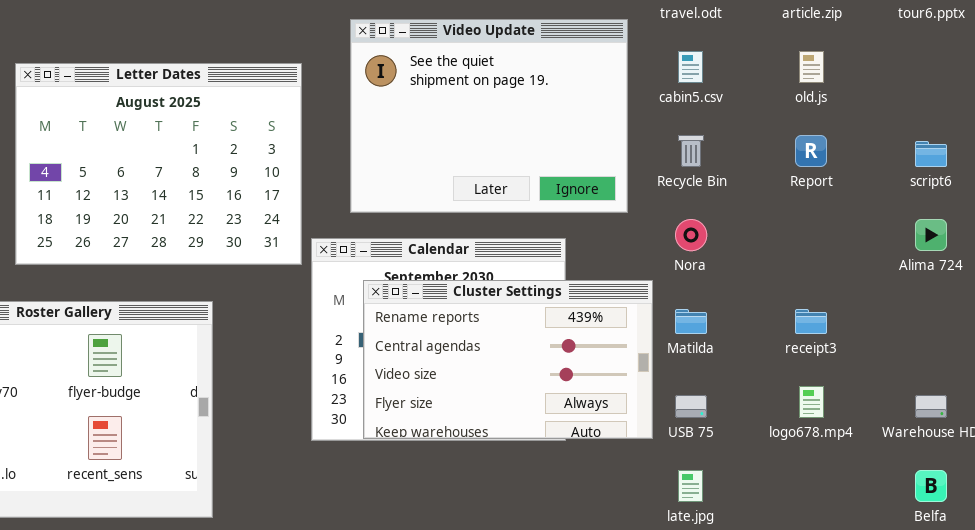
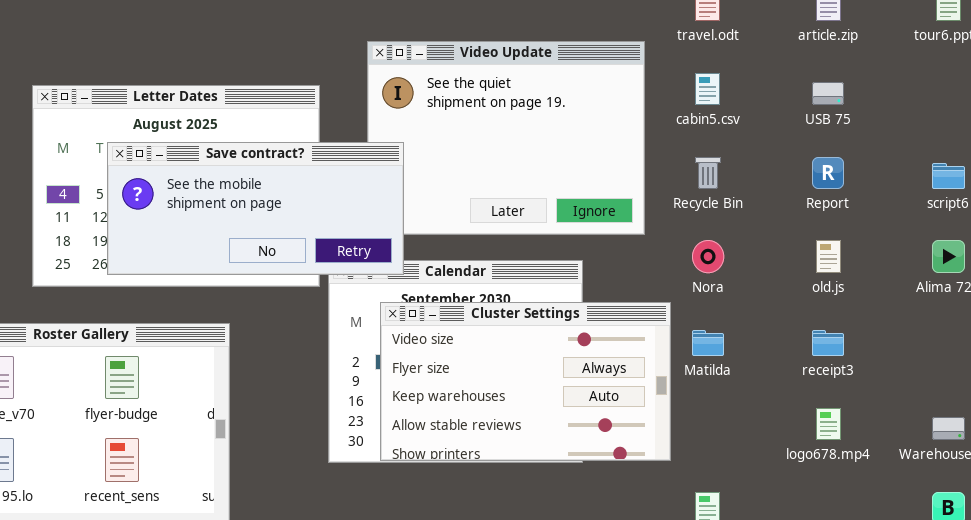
old.js: [799,51,824,83] -> [816,240,841,273], moved
Save contract?: none -> [107,142,404,275], opened
Cluster Settings: [363,280,653,439] -> [380,302,671,461], scrolled down 2 rows
USB 75: [675,395,707,418] -> [812,82,844,105], moved

